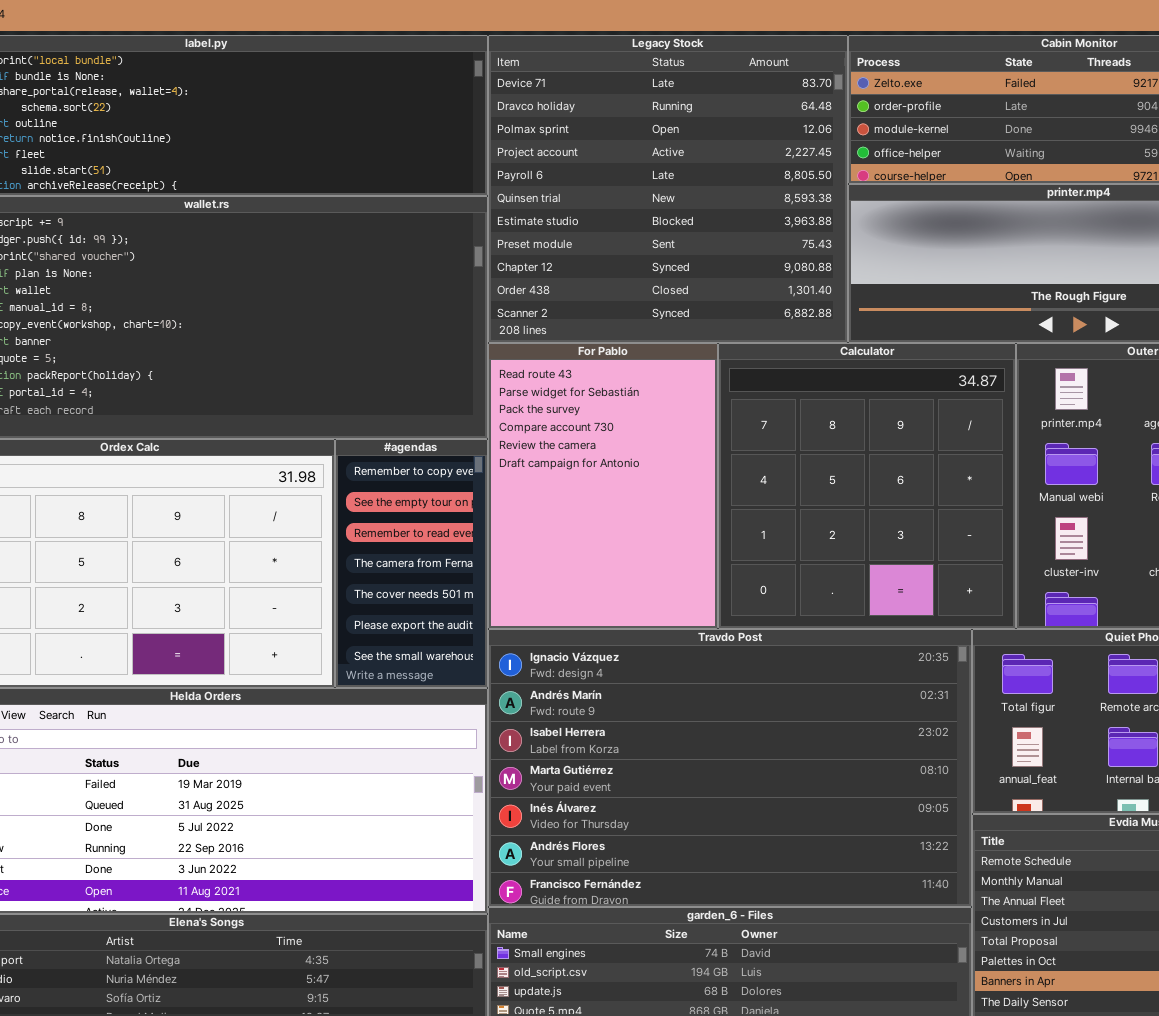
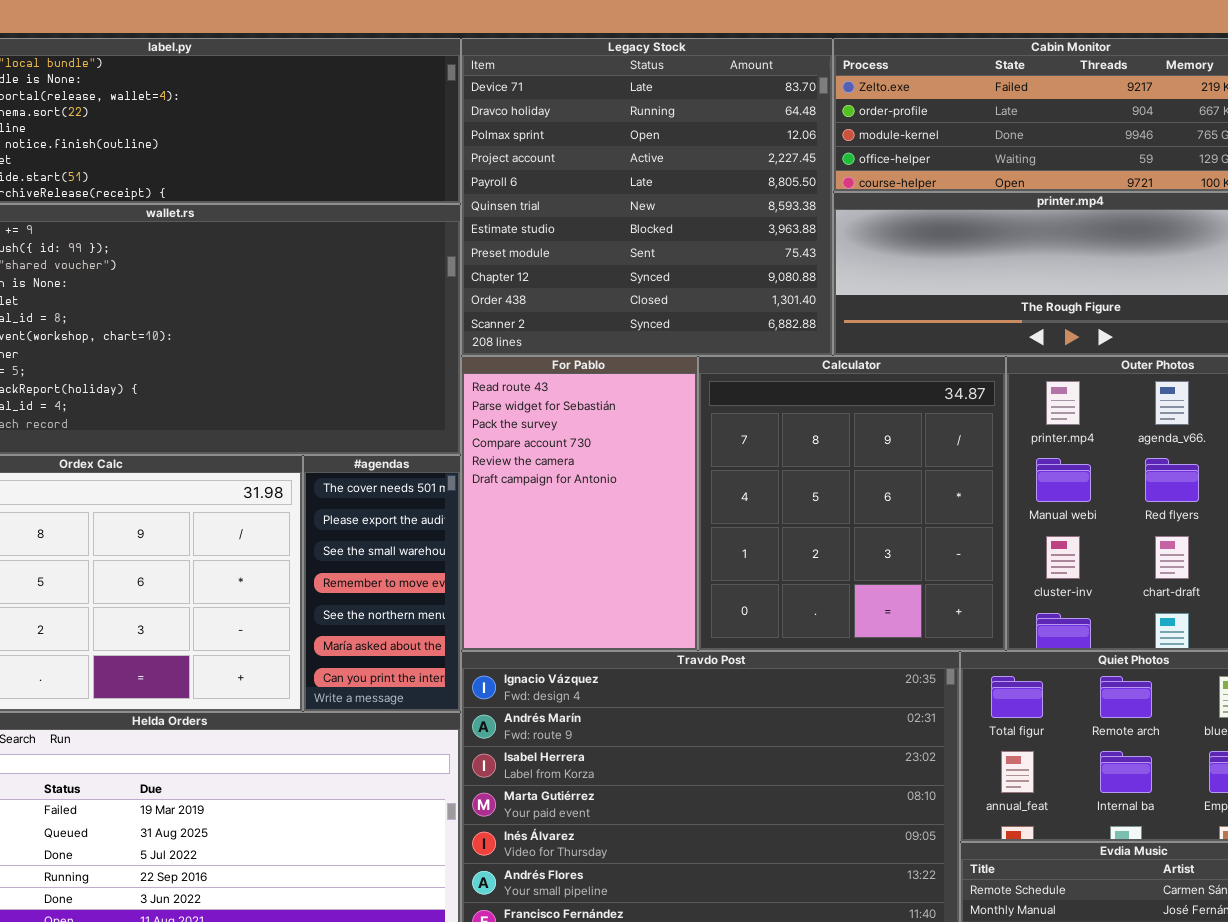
#agendas: [335,439,488,688] -> [303,455,461,712], scrolled down 4 rows

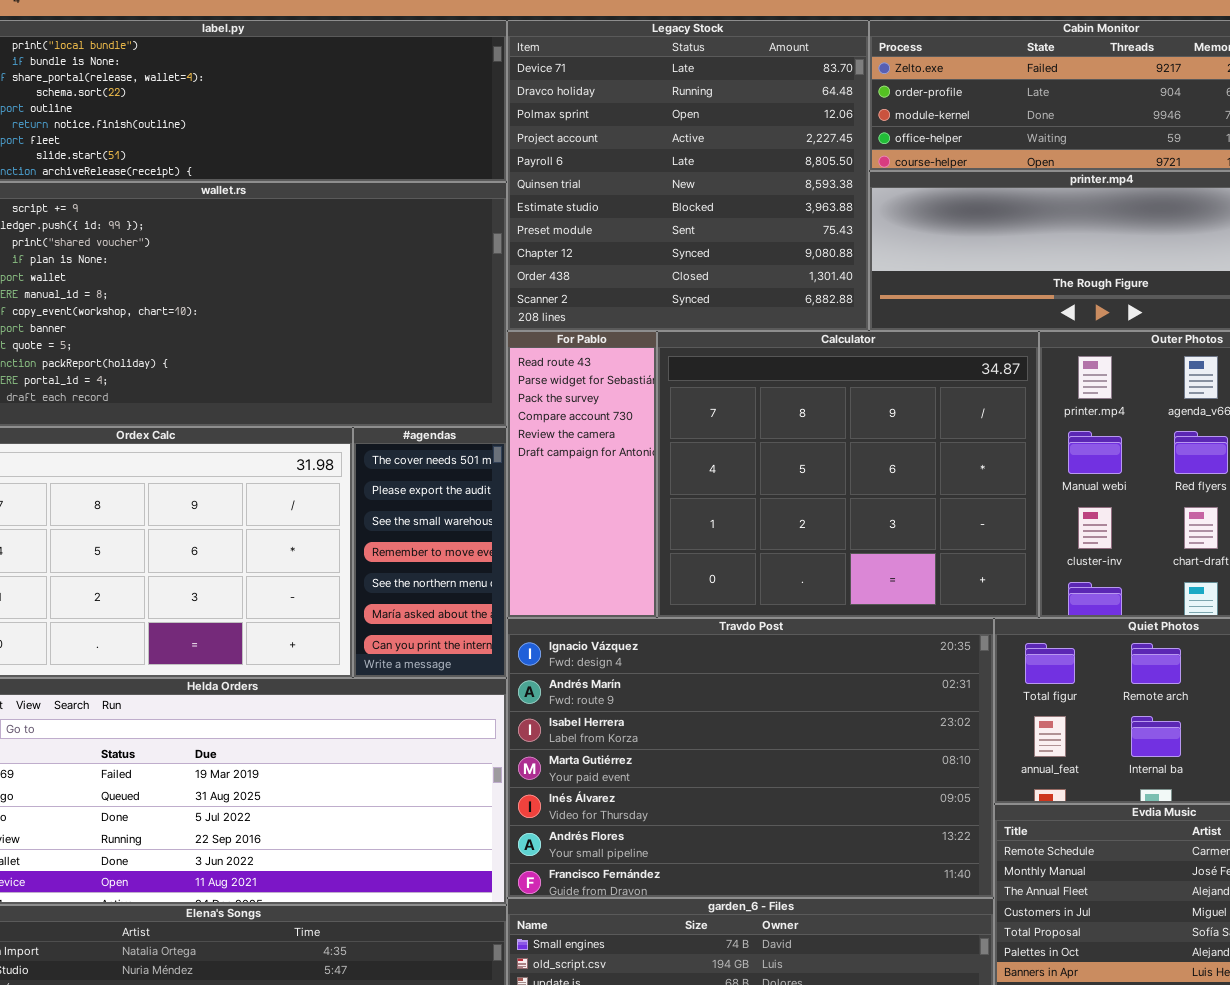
For Pablo: [461,356,698,651] -> [507,331,657,618], resized
Calculator: [698,356,1006,651] -> [657,331,1039,618], resized

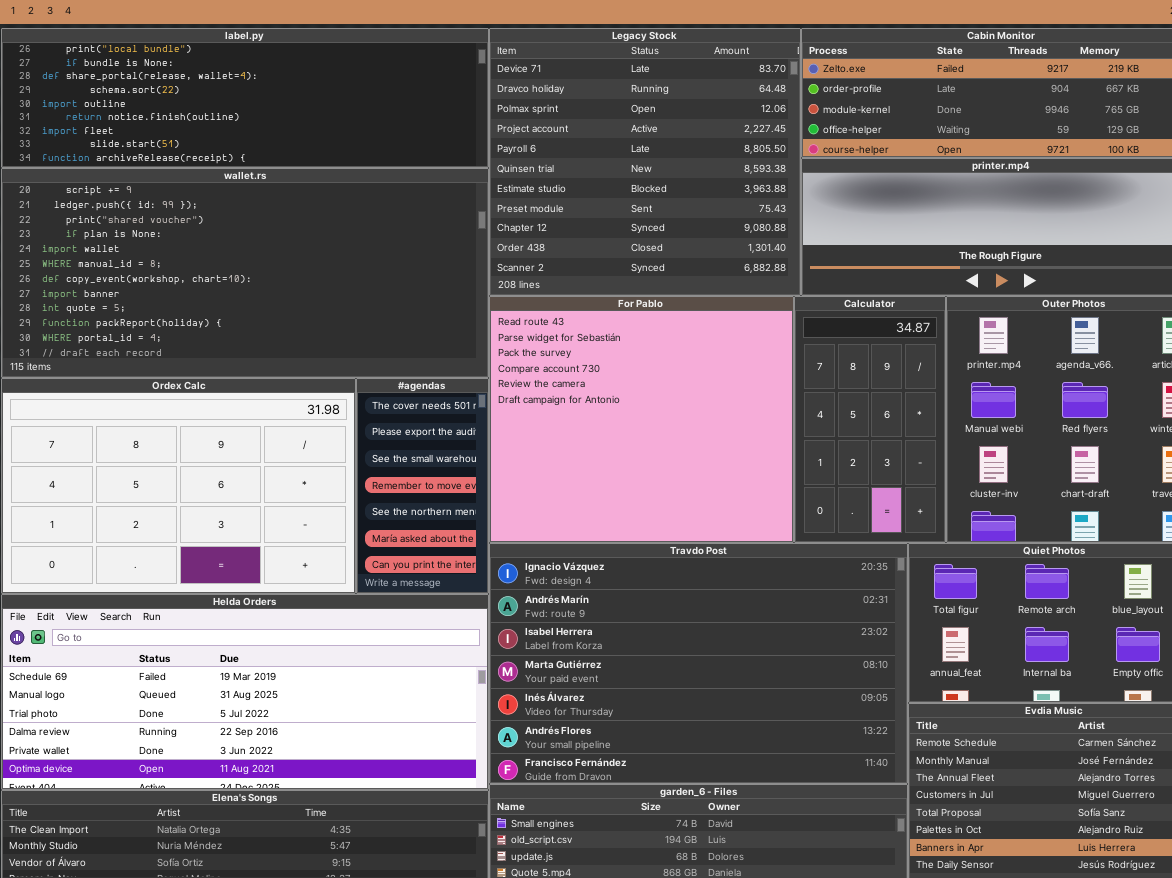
For Pablo: [507,331,657,618] -> [489,296,794,543], resized
Calculator: [657,331,1039,618] -> [794,296,946,543], resized

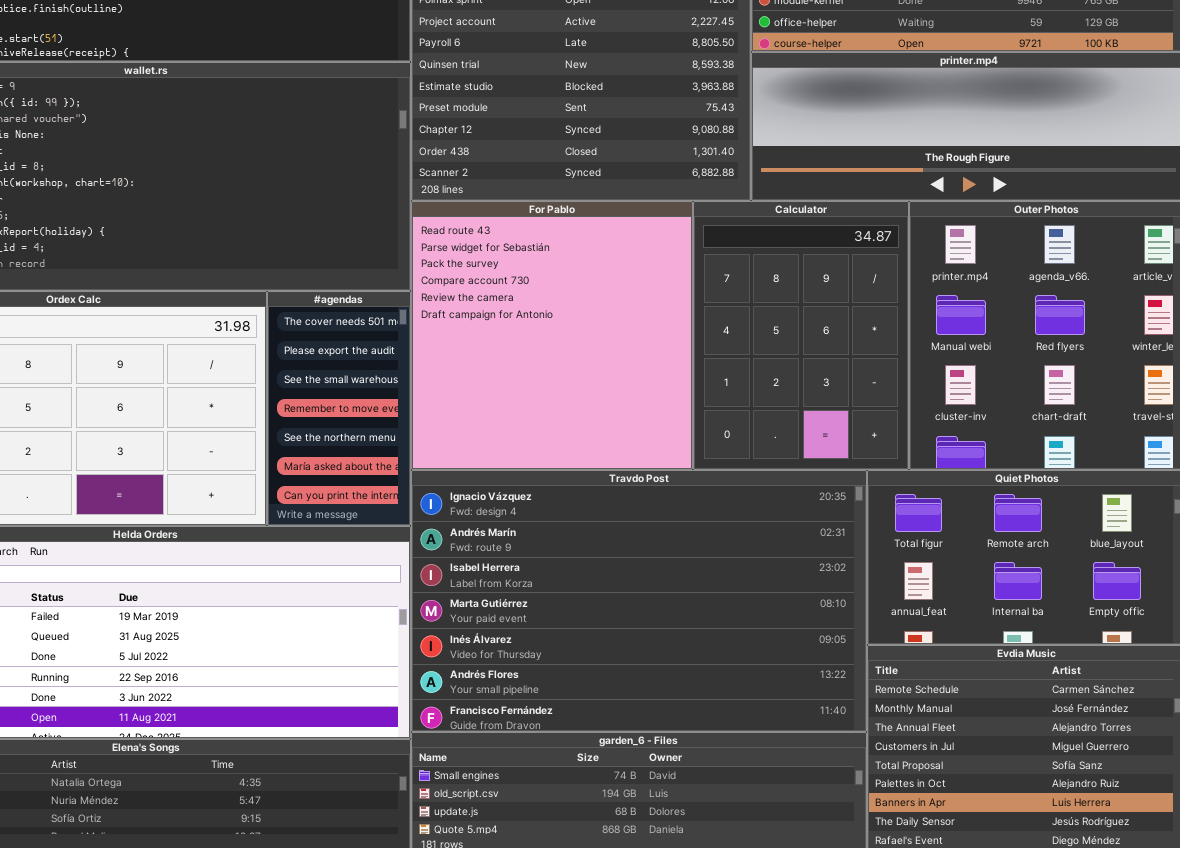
For Pablo: [489,296,794,543] -> [411,201,693,470], resized
Calculator: [794,296,946,543] -> [693,201,909,470], resized

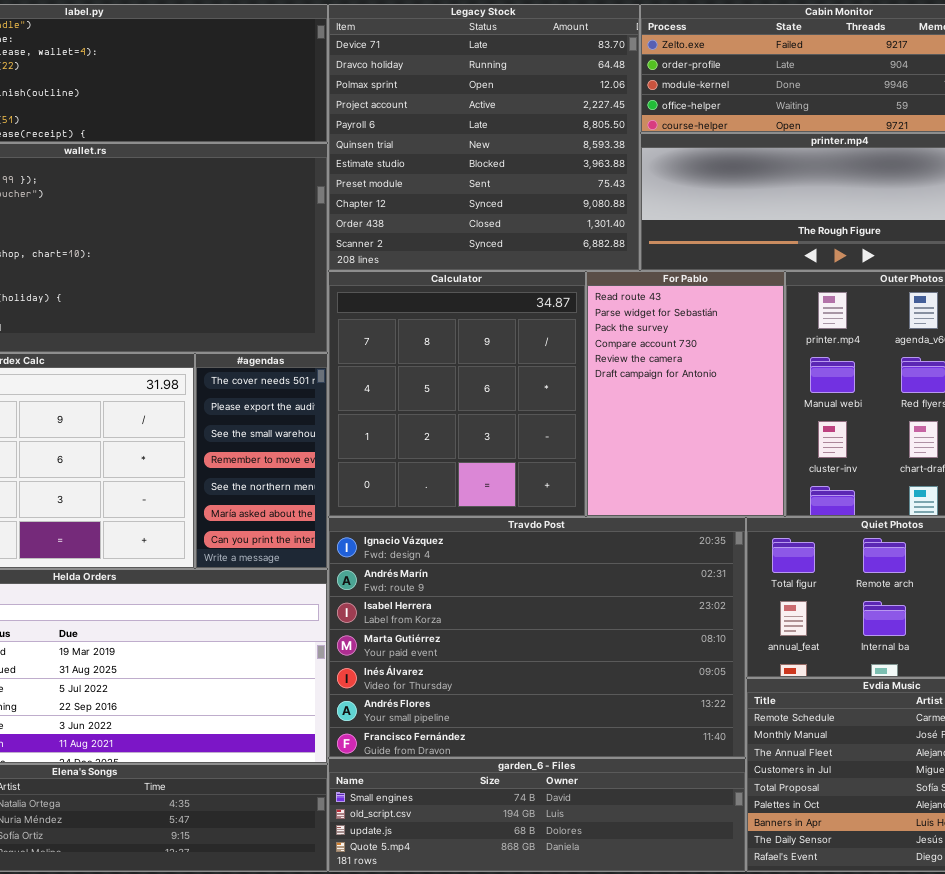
For Pablo: [411,201,693,470] -> [586,271,785,517], moved, resized
Calculator: [693,201,909,470] -> [328,271,586,517], moved, resized

